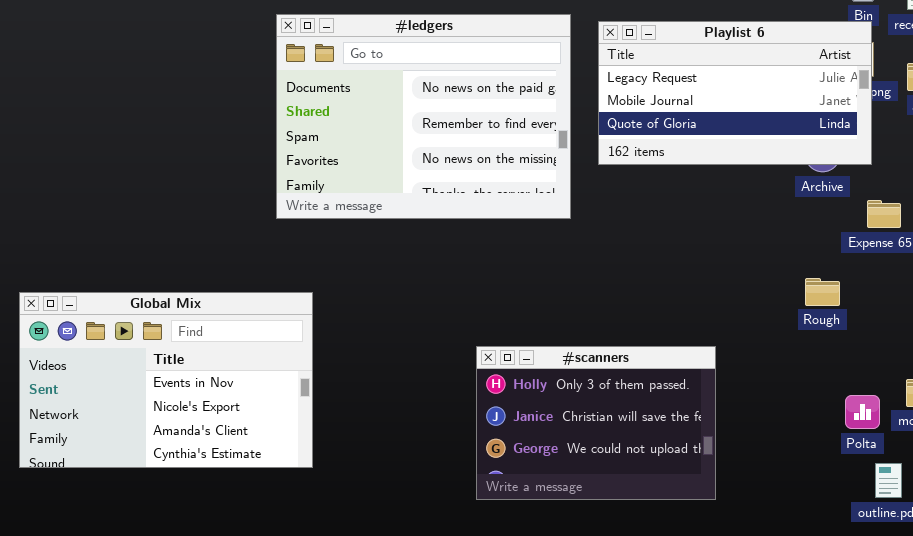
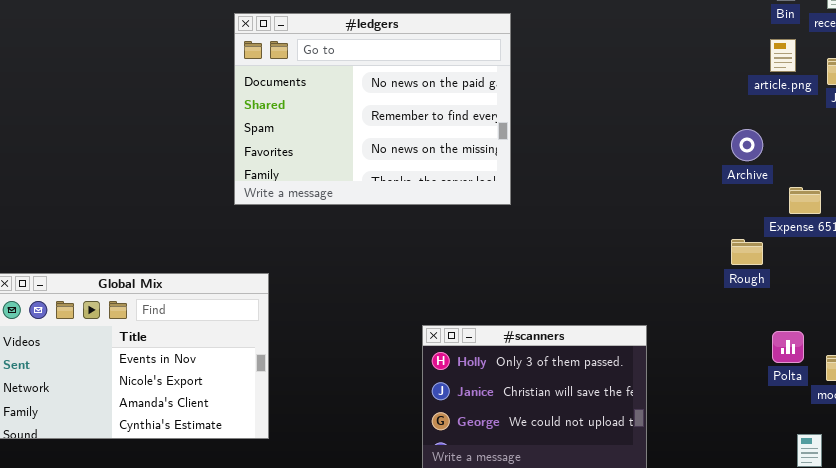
Playlist 6: [598,21,872,165] -> none, closed
Rough: [805,278,840,306] -> [731,239,763,265], moved
Polta: [845,395,880,429] -> [772,331,804,363], moved

